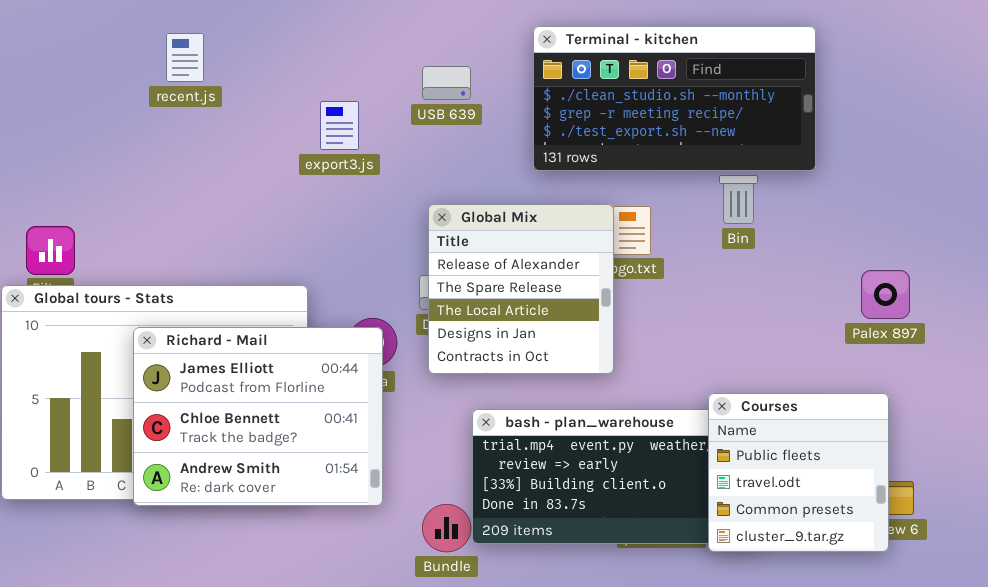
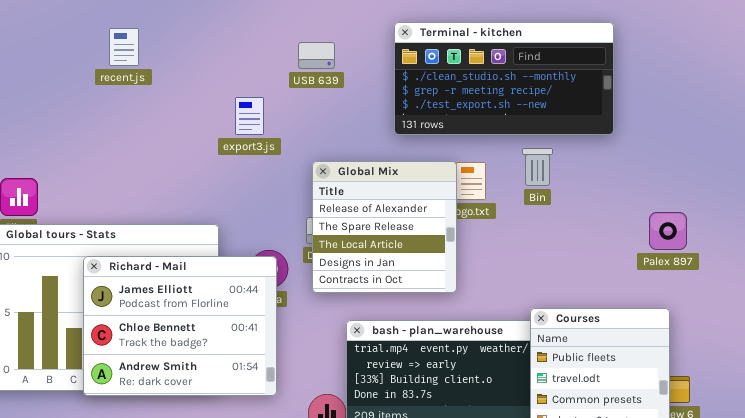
USB 639: [422,66,471,100] -> [298,42,335,69], moved
export3.js: [320,101,359,150] -> [235,97,264,135], moved
Bin: [719,175,758,224] -> [522,148,553,186], moved

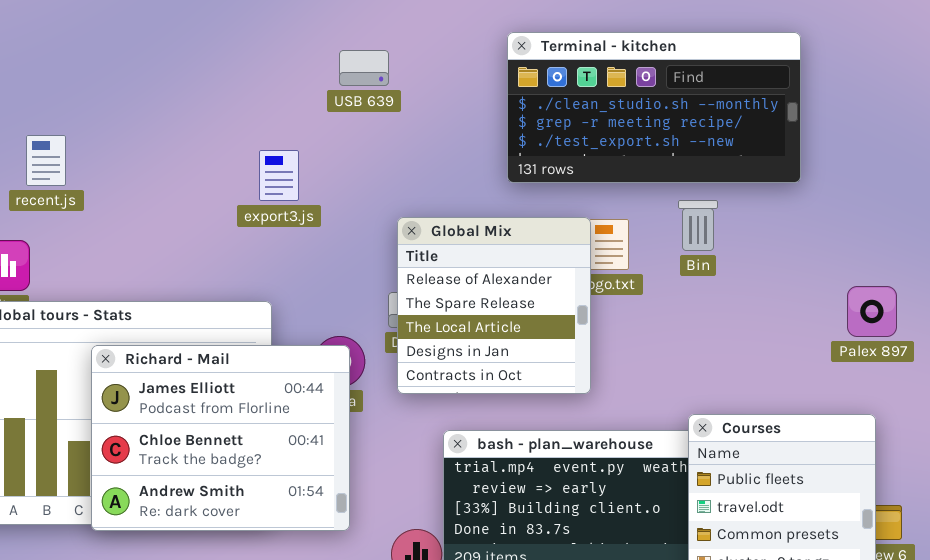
recent.js: [109,28,139,66] -> [26,135,66,186], moved
USB 639: [298,42,335,69] -> [339,50,389,86], moved
export3.js: [235,97,264,135] -> [259,150,299,201], moved

